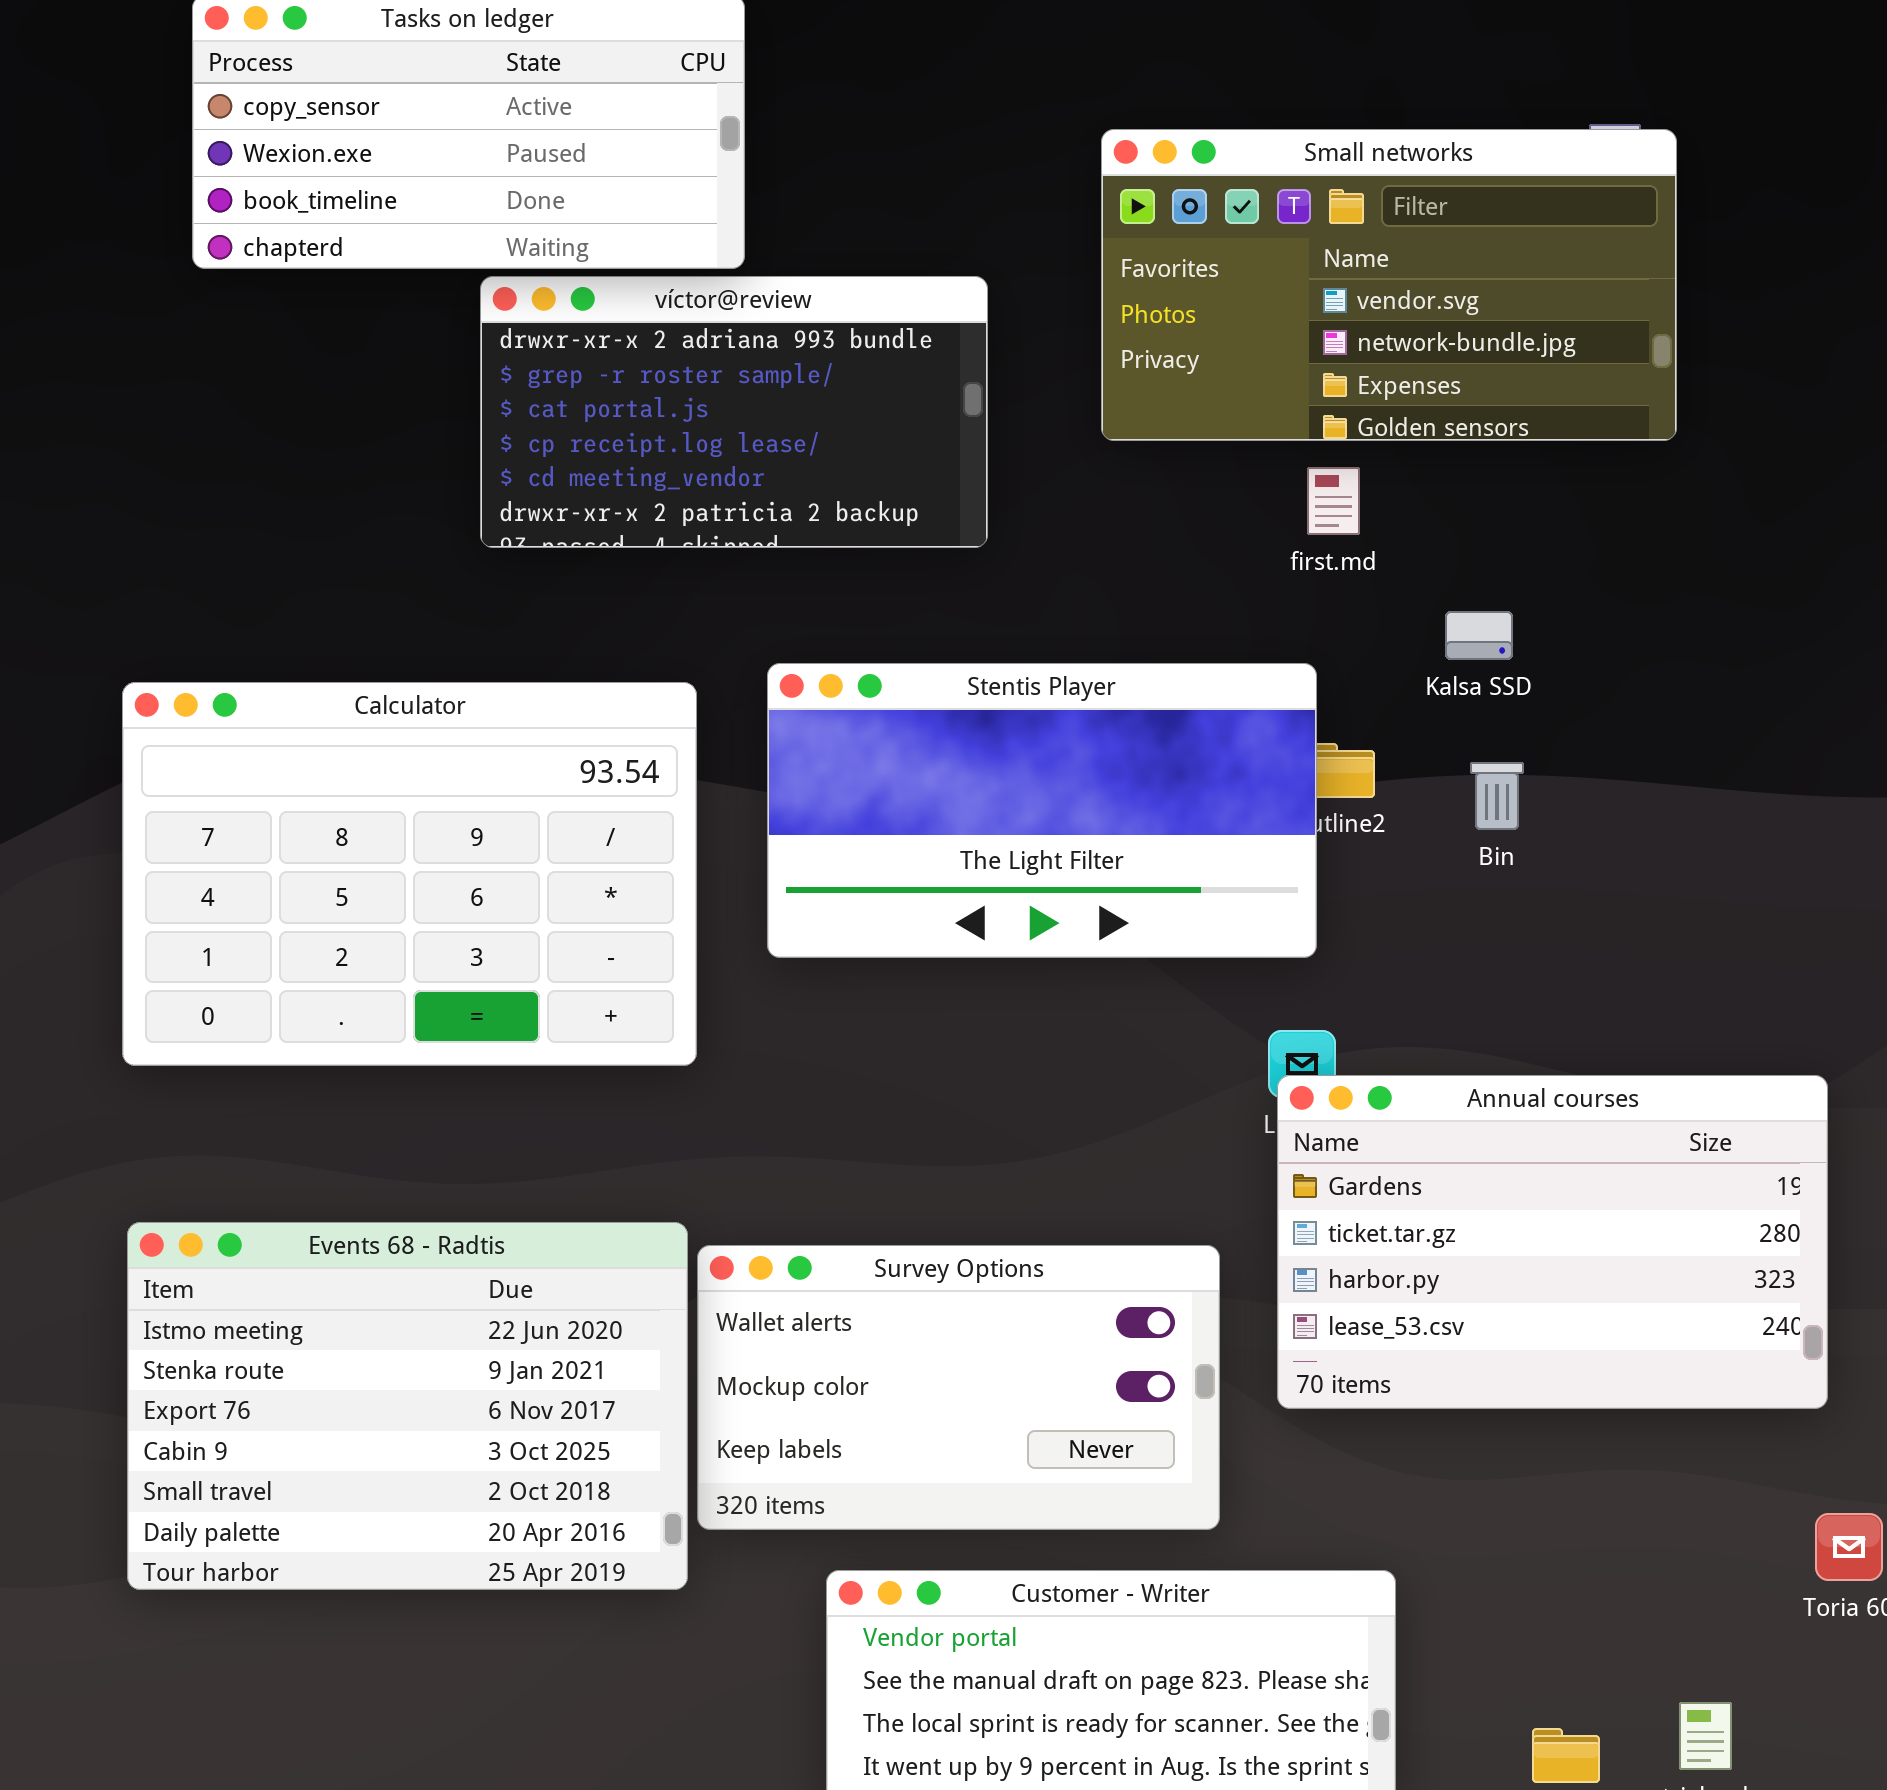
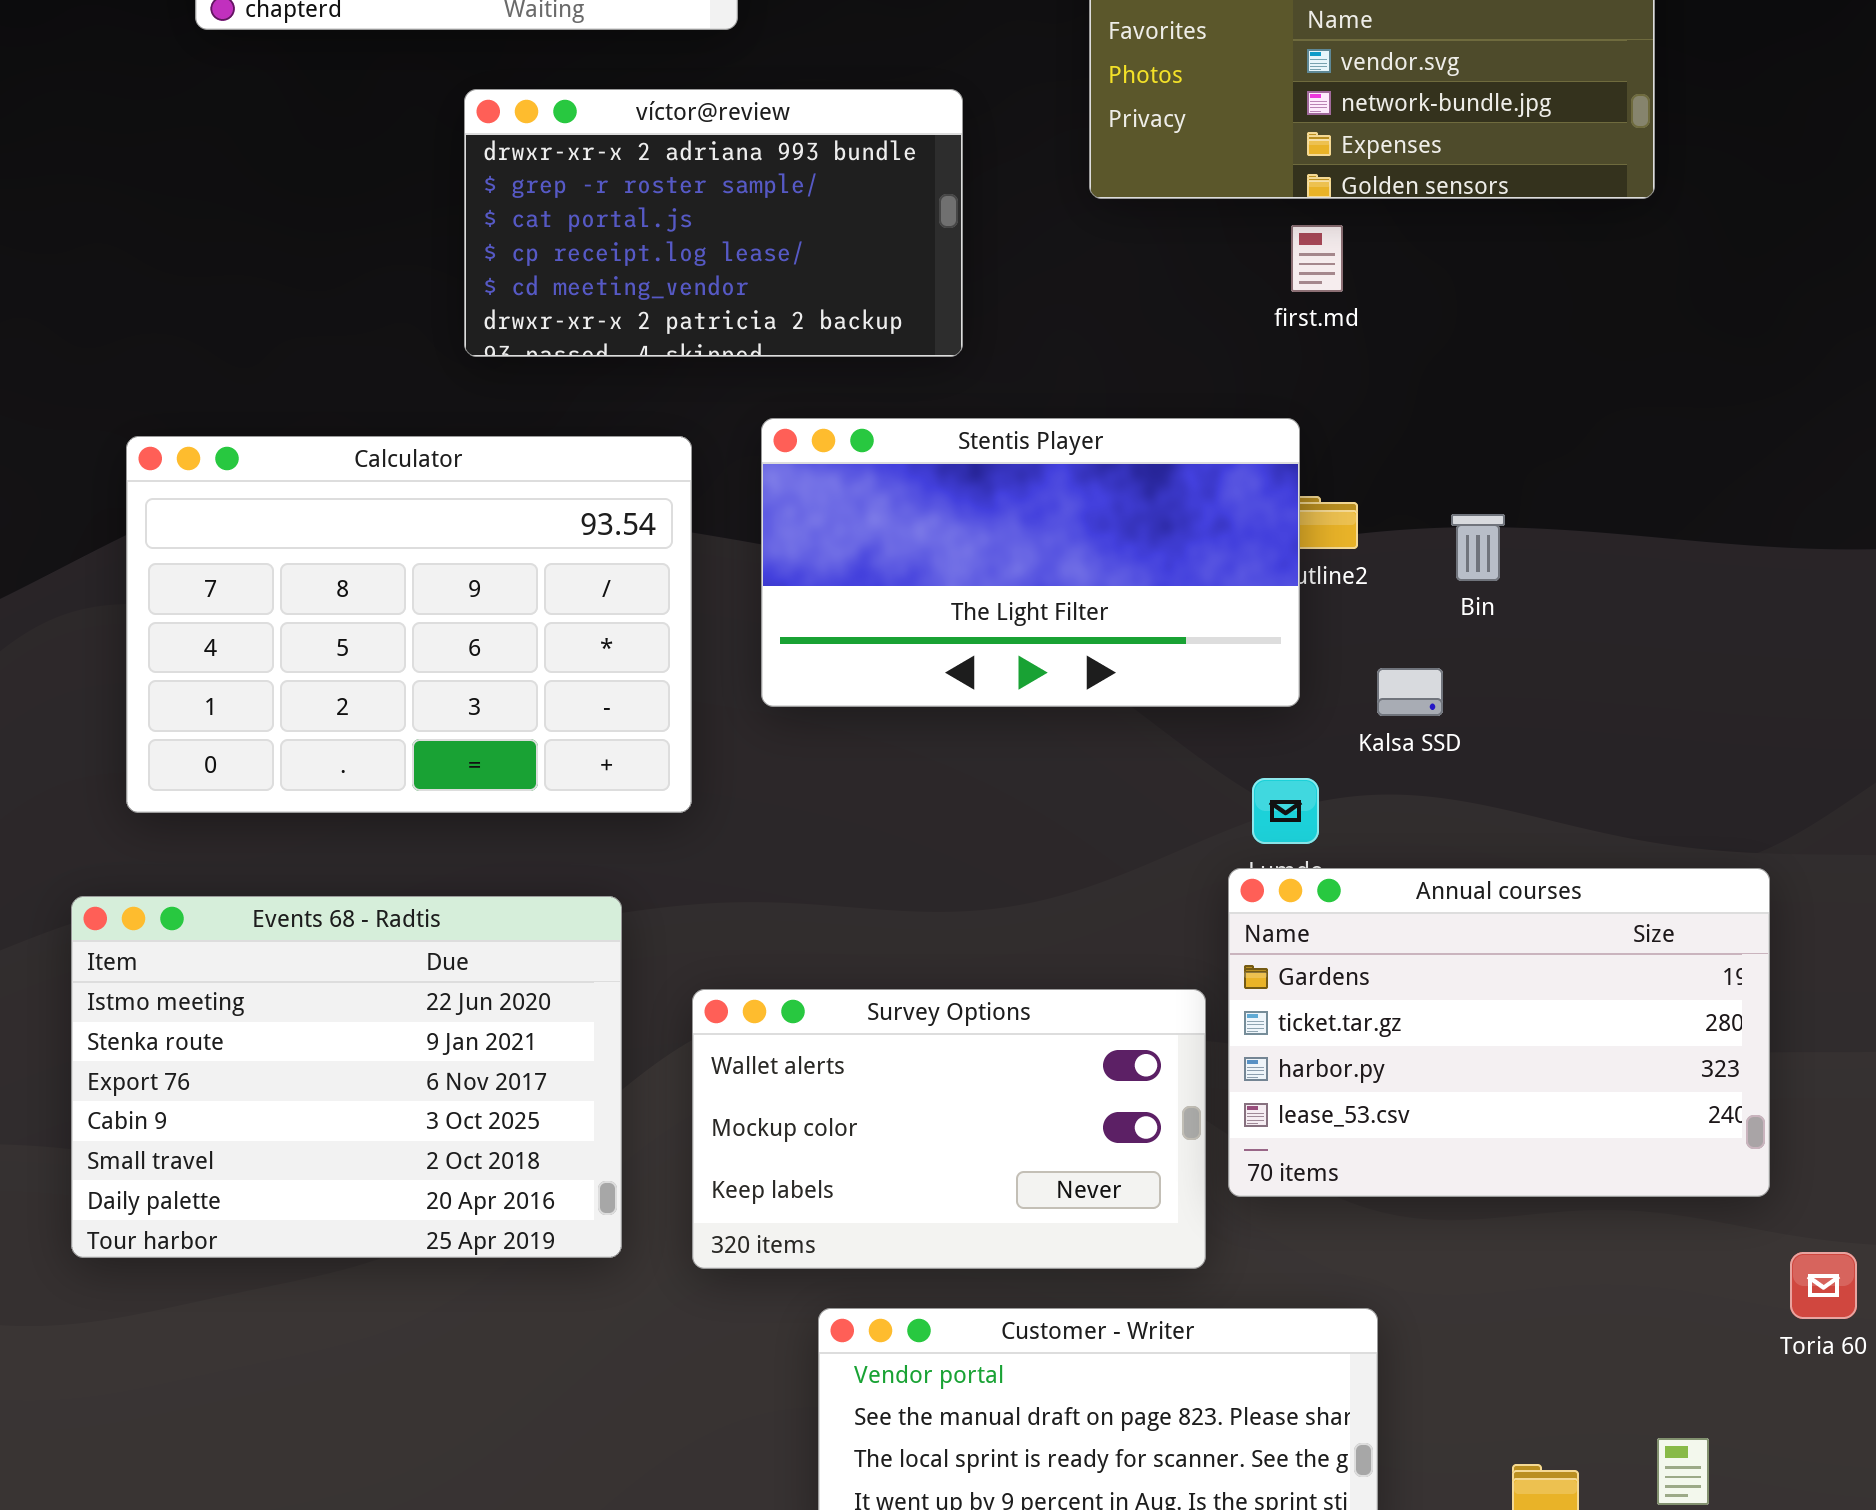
víctor@review: [480,276,988,548] -> [464,89,963,357], moved
Kalsa SSD: [1445,611,1513,660] -> [1377,668,1443,716], moved
Annual courses: [1277,1075,1828,1409] -> [1228,868,1770,1197], moved
Events 68 - Radtis: [127,1222,688,1590] -> [71,896,622,1258], moved

